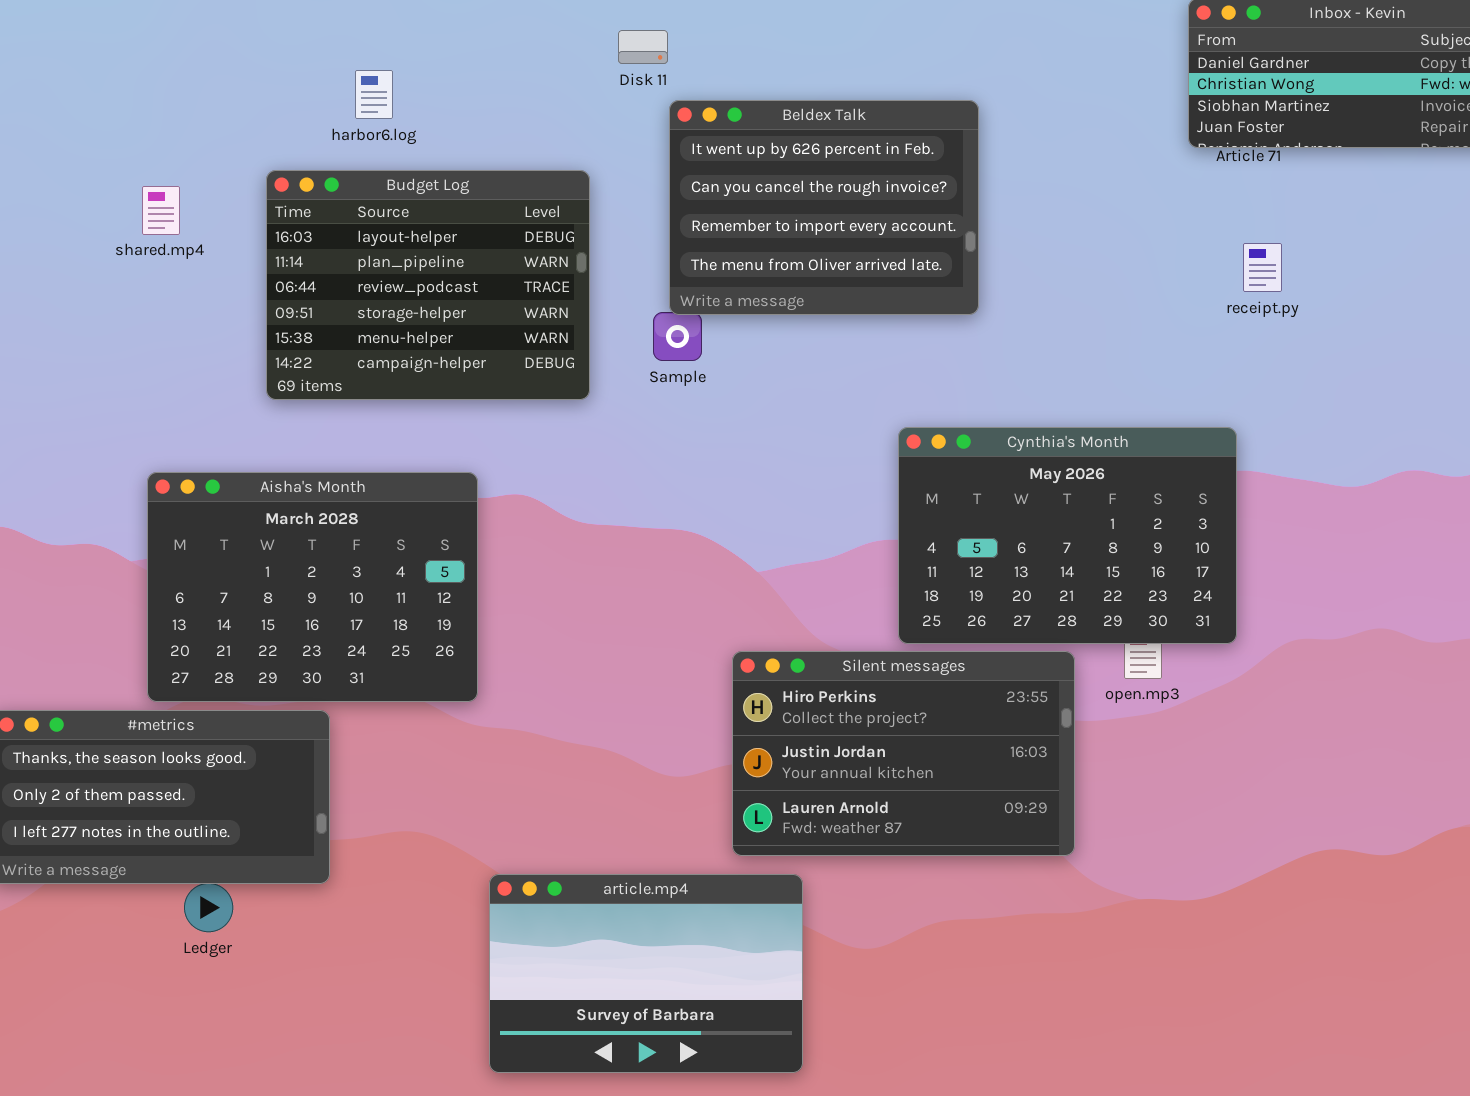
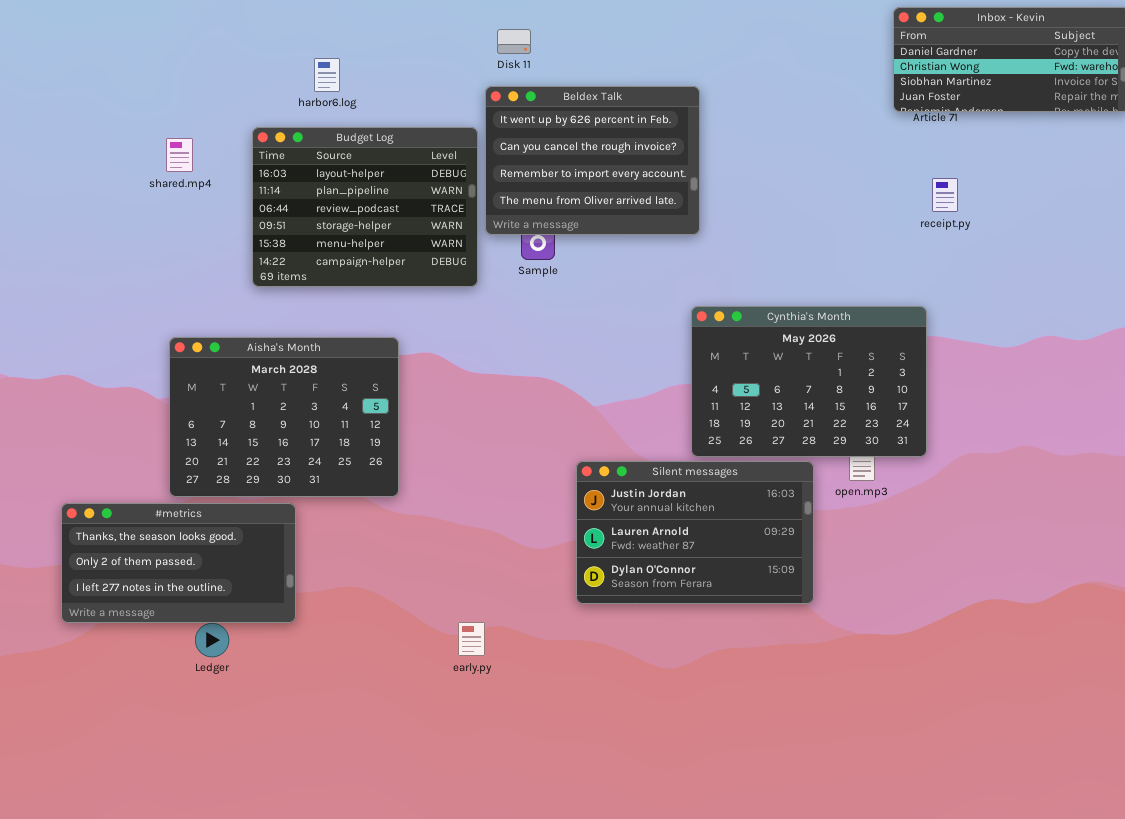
Beldex Talk: [669,100,979,315] -> [485,86,700,235], moved
Silent messages: [732,651,1075,856] -> [576,461,814,604], scrolled down 1 row
article.mp4: [489,874,803,1073] -> none, closed

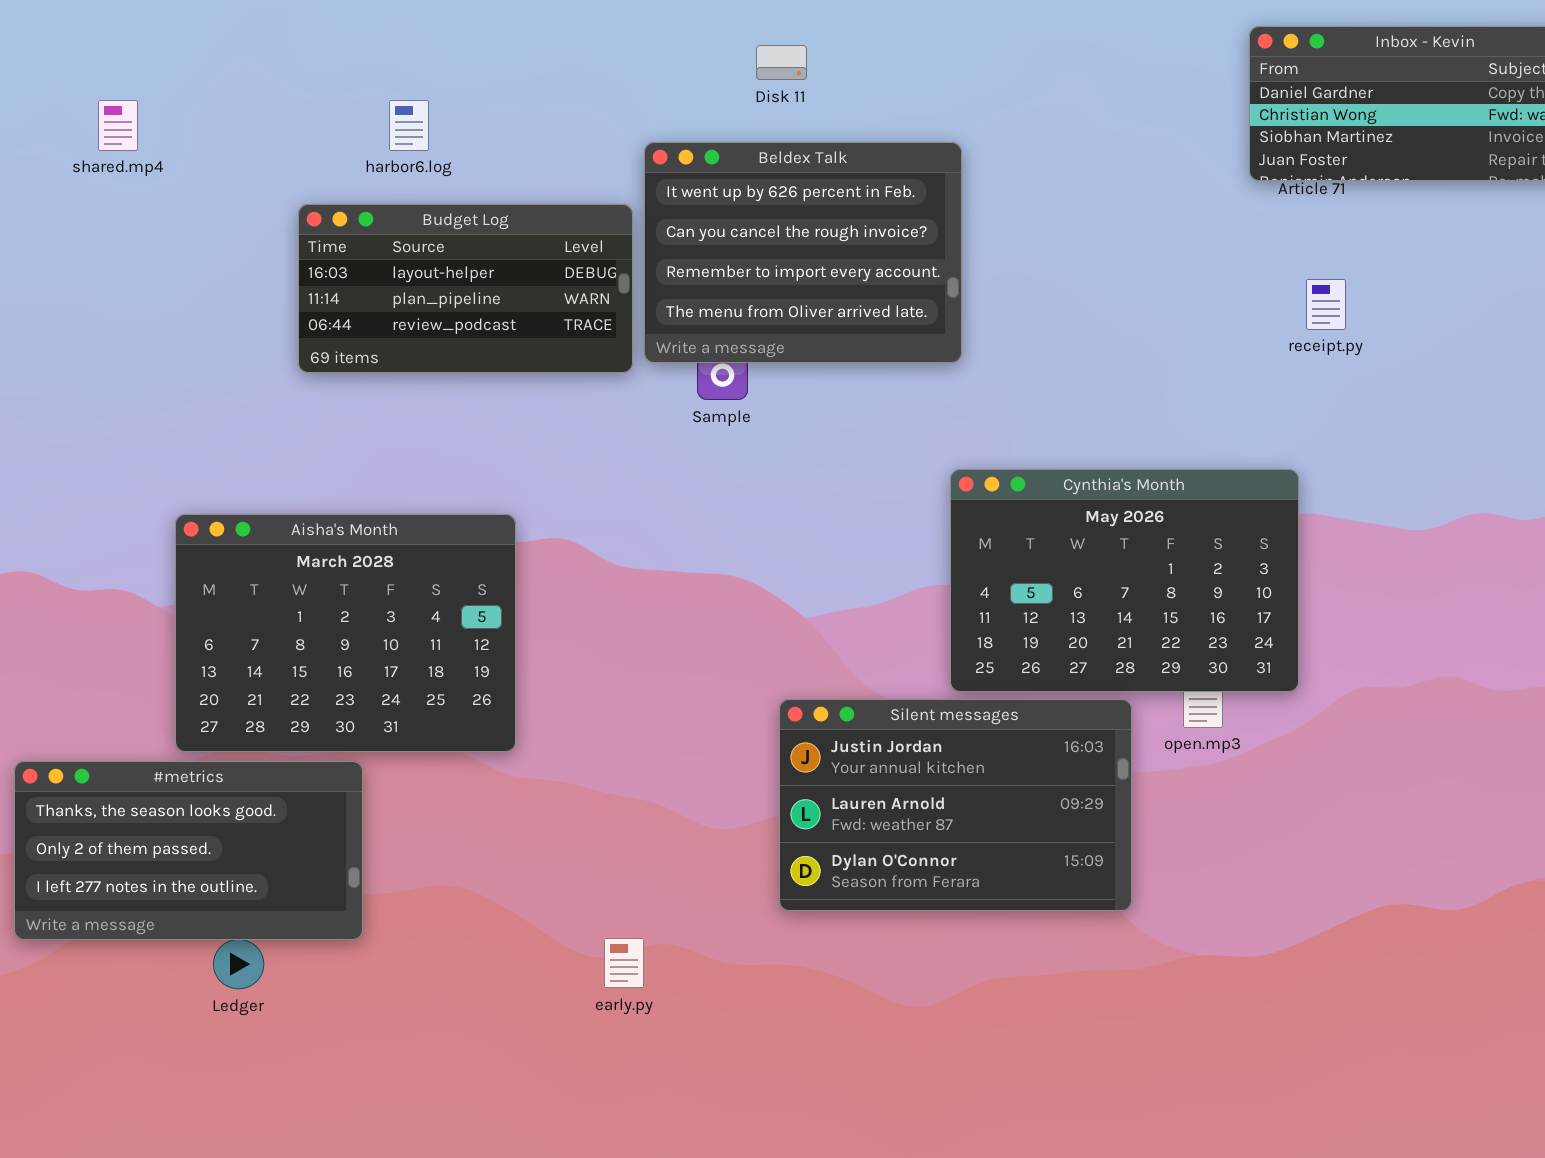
Disk 11: [497,29,531,54] -> [756,45,807,80], moved
Budget Log: [252,127,478,287] -> [298,204,633,373], resized
shared.mp4: [166,138,193,172] -> [98,100,138,151], moved

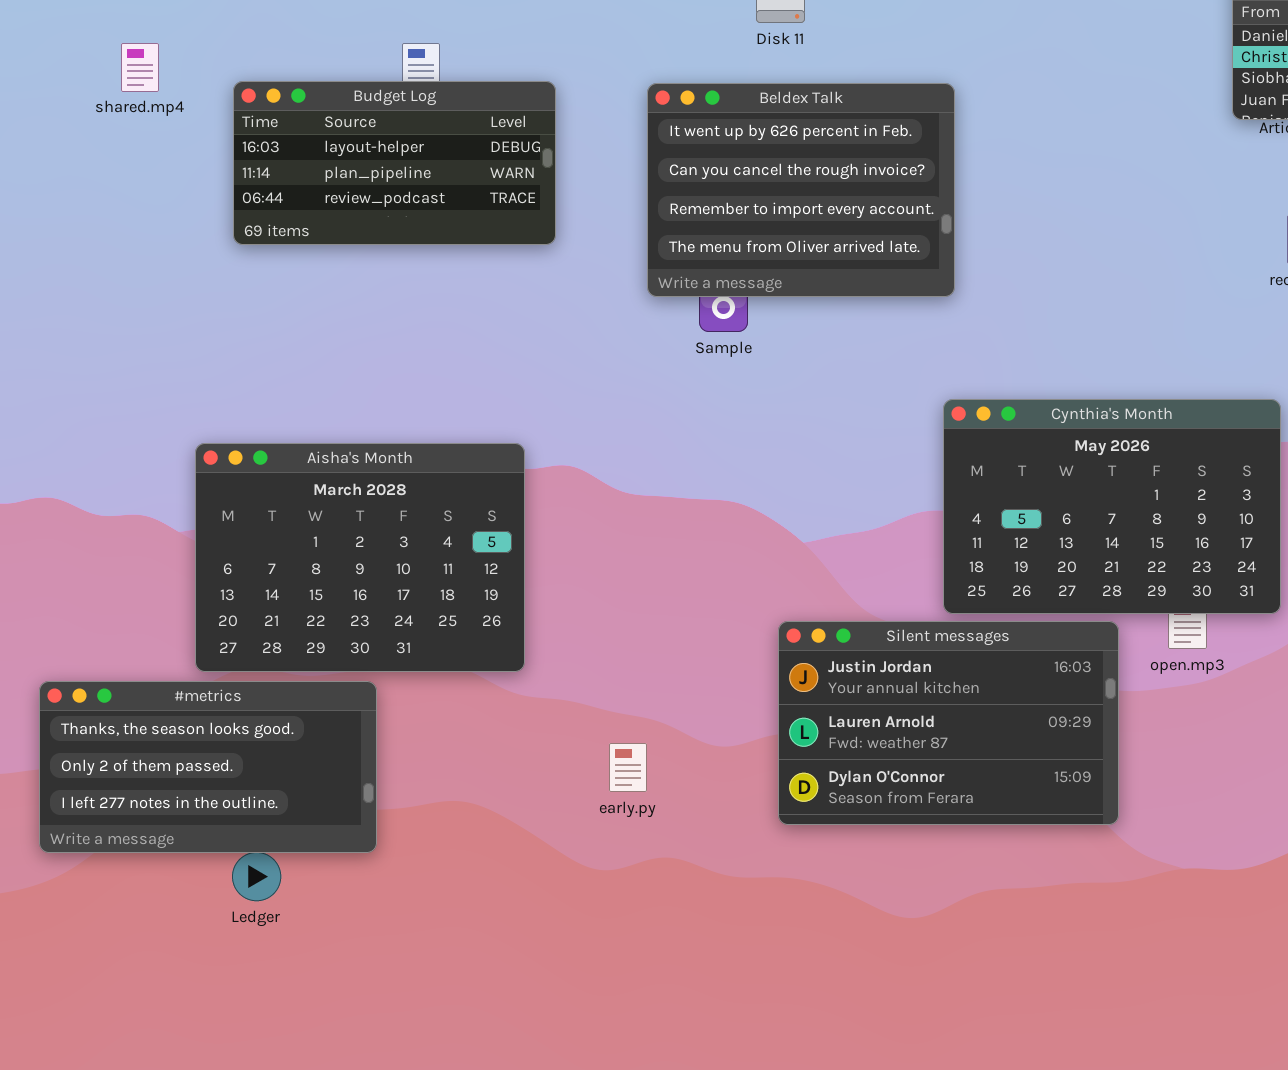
Budget Log: [298,204,633,373] -> [233,81,556,245], moved
early.py: [604,938,644,988] -> [609,743,647,792], moved

